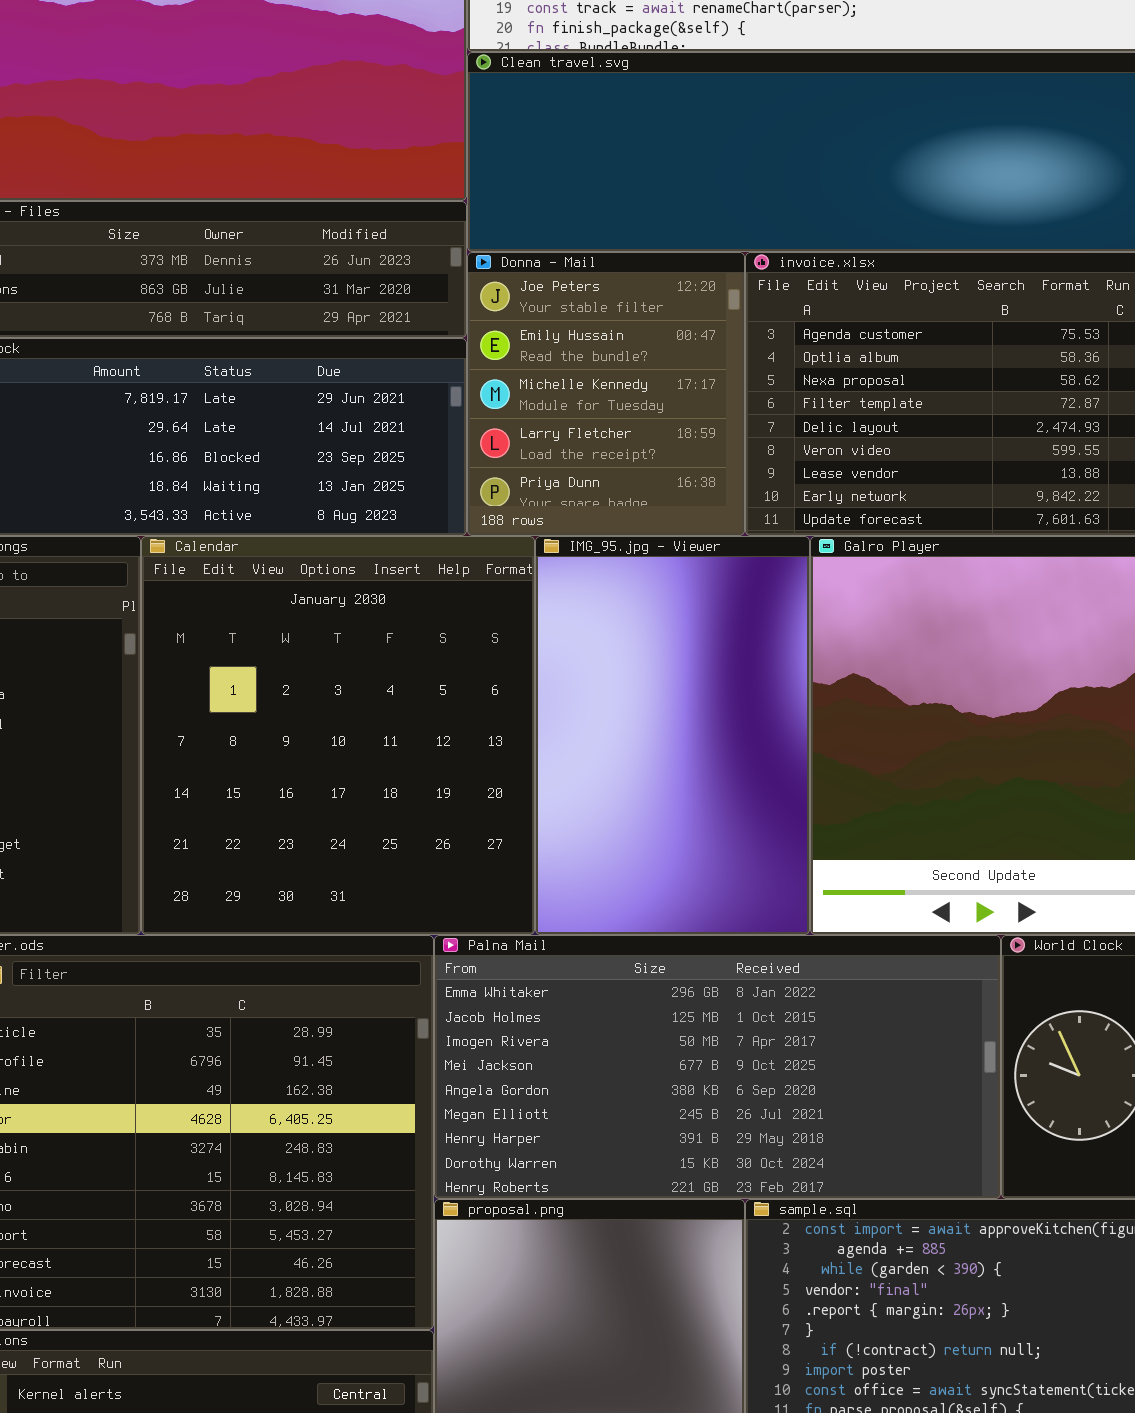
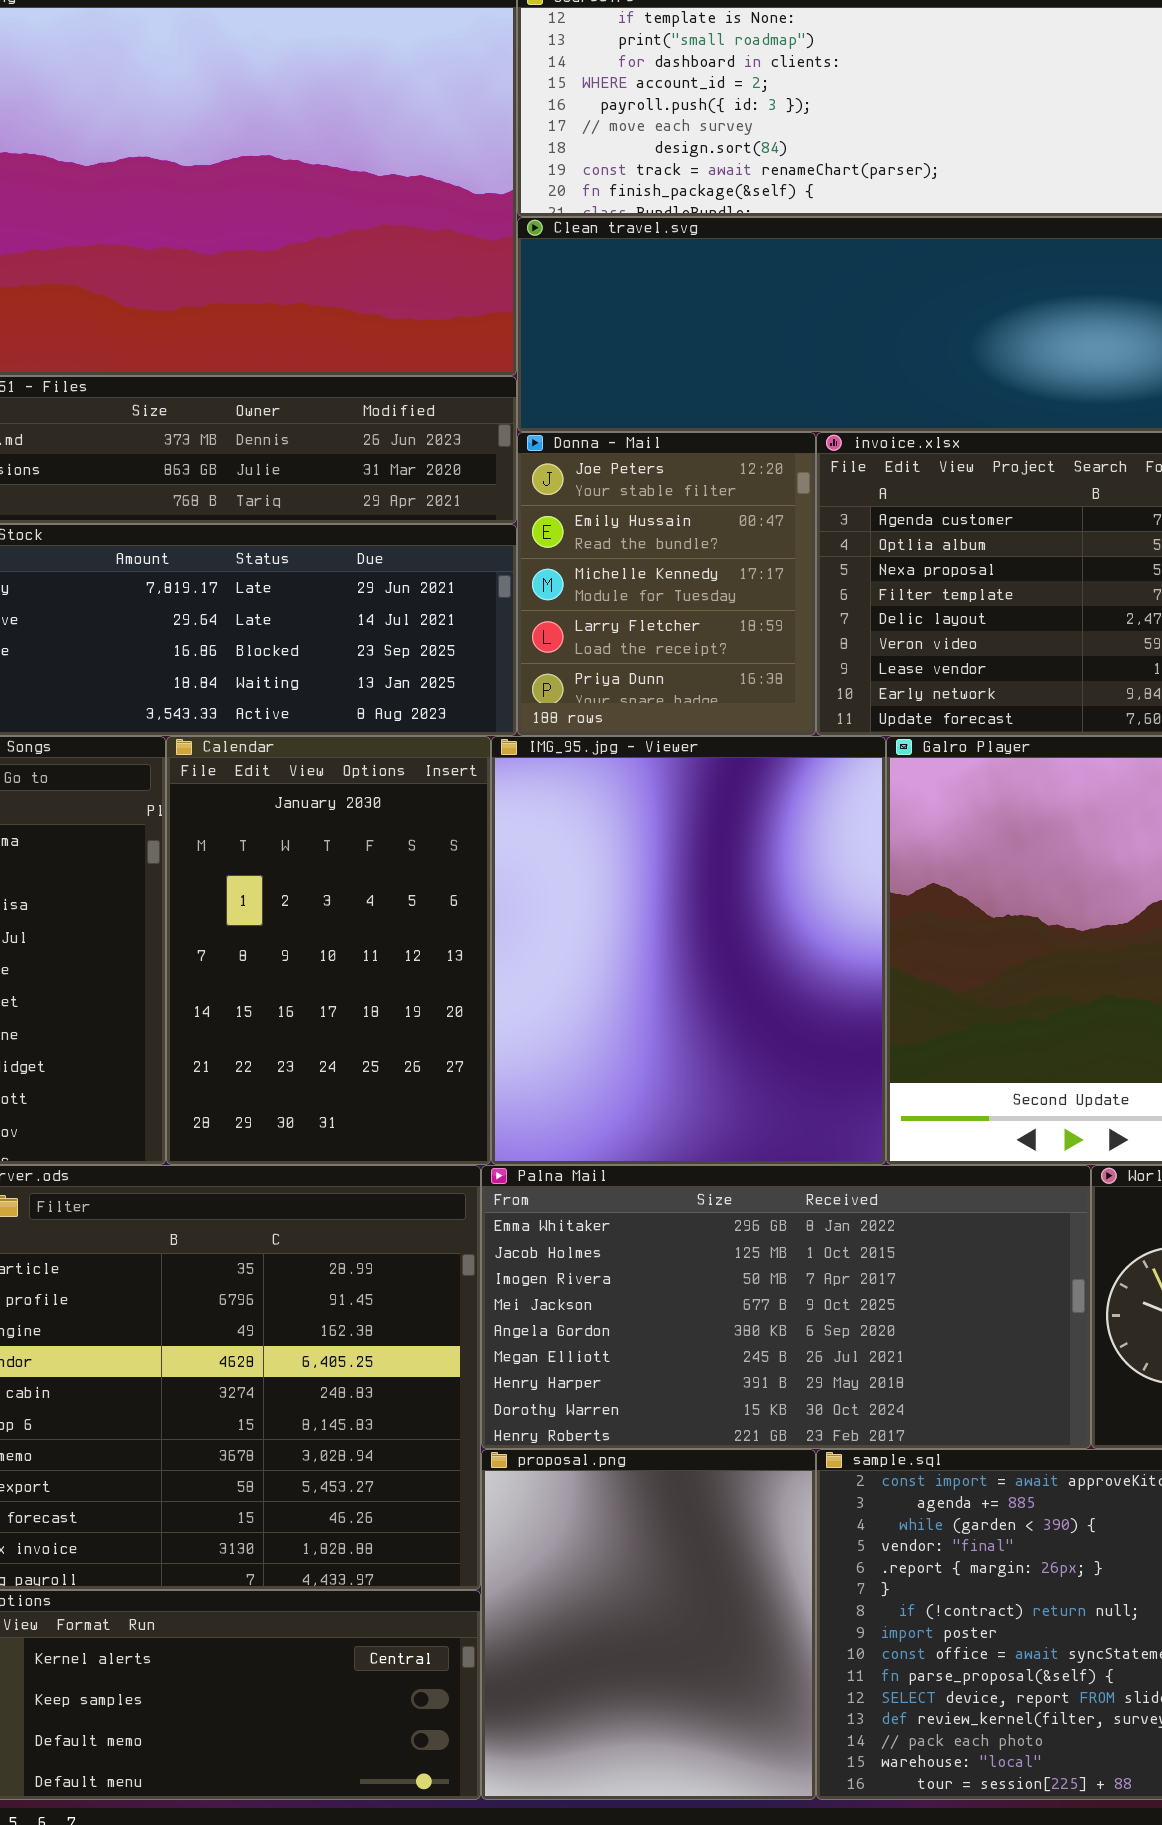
Calendar: [141,536,535,935] -> [166,736,491,1165], resized
IMG_95.jpg - Viewer: [535,536,810,935] -> [491,736,886,1165], resized

